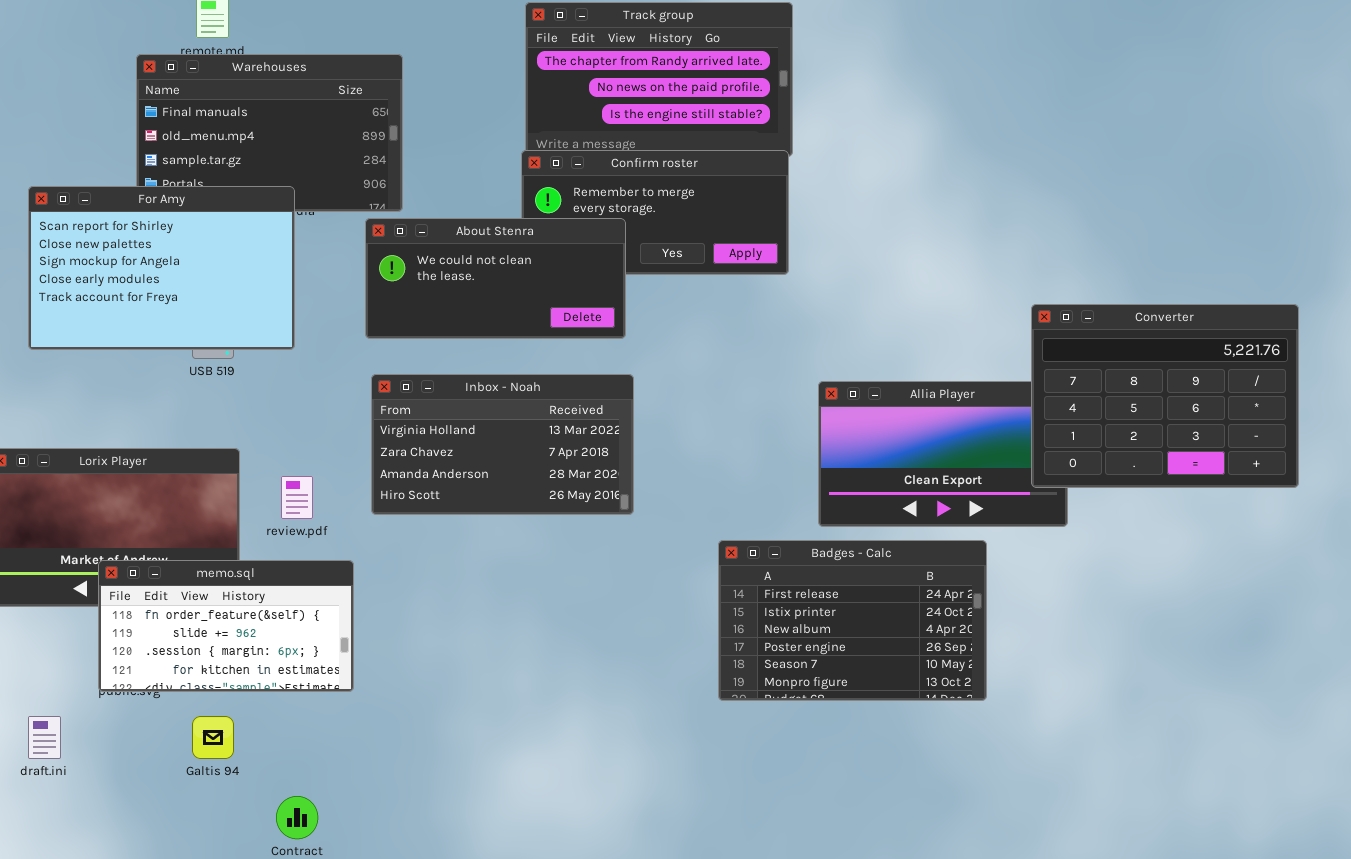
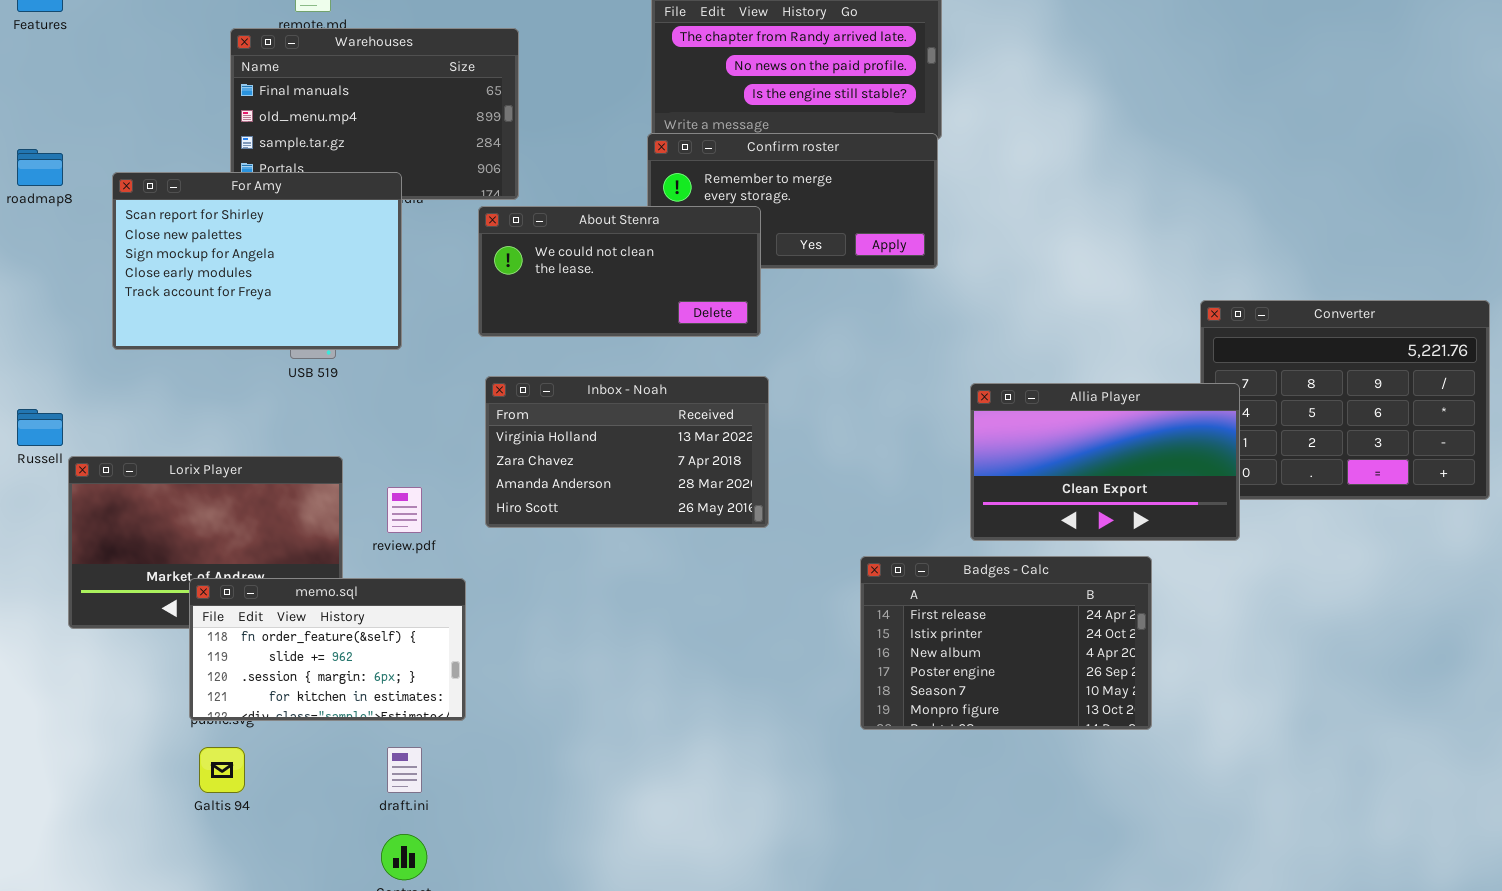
Allia Player: [818,381,1068,527] -> [970,383,1240,541], raised
draft.ini: [28,716,61,759] -> [387,747,422,793], moved
Galtis 94: [192,716,234,759] -> [199,747,245,793], moved

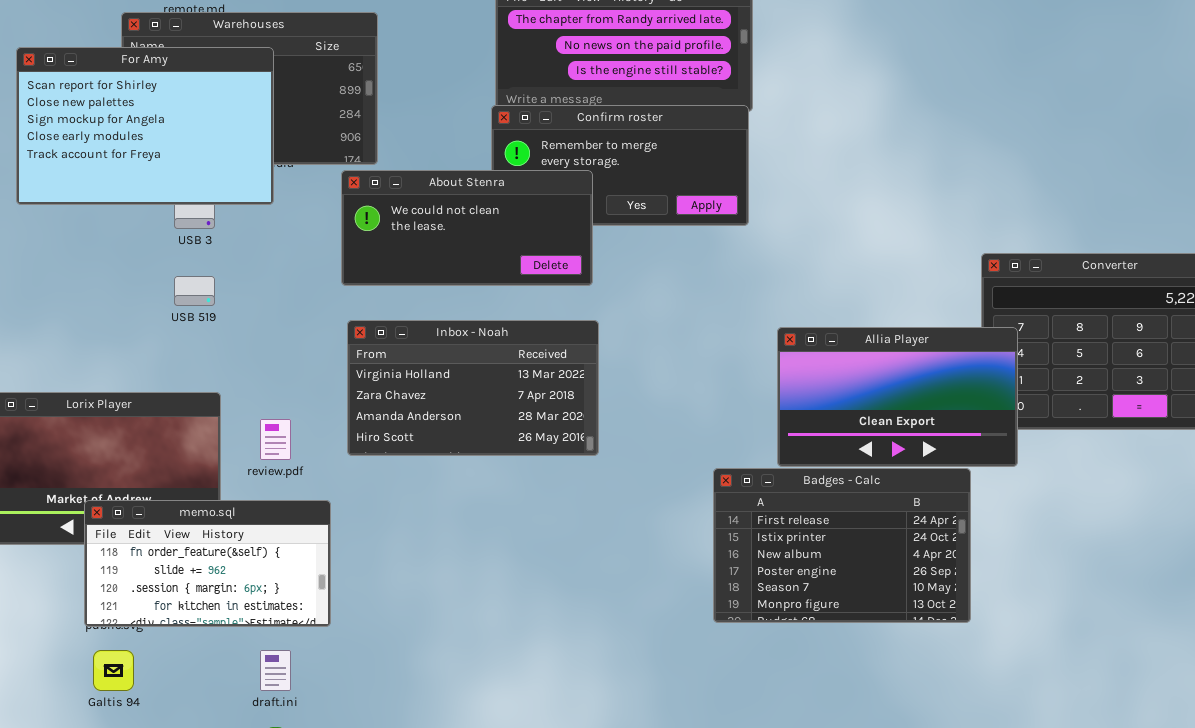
For Amy: [112,172,402,350] -> [16,47,274,205], moved
Badges - Calc: [860,556,1152,730] -> [713,468,971,623], moved

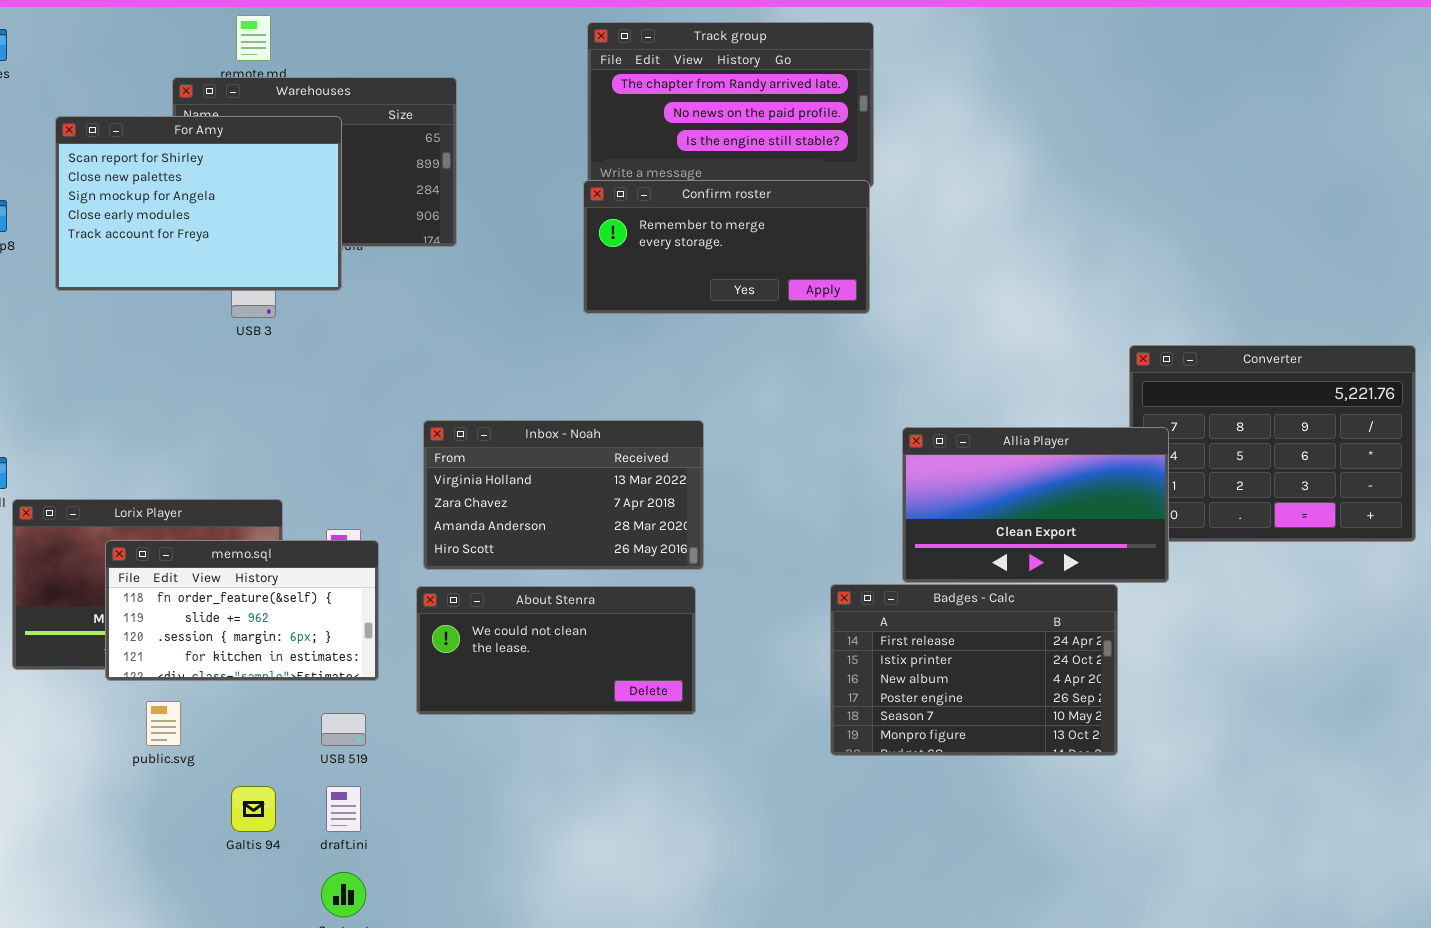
About Stenra: [341,170,593,286] -> [416,586,696,715], moved
USB 519: [174,276,215,306] -> [321,713,366,746], moved
memo.sql: [84,500,331,627] -> [105,540,379,681], moved
Galtis 94: [93,650,134,691] -> [231,786,276,832], moved

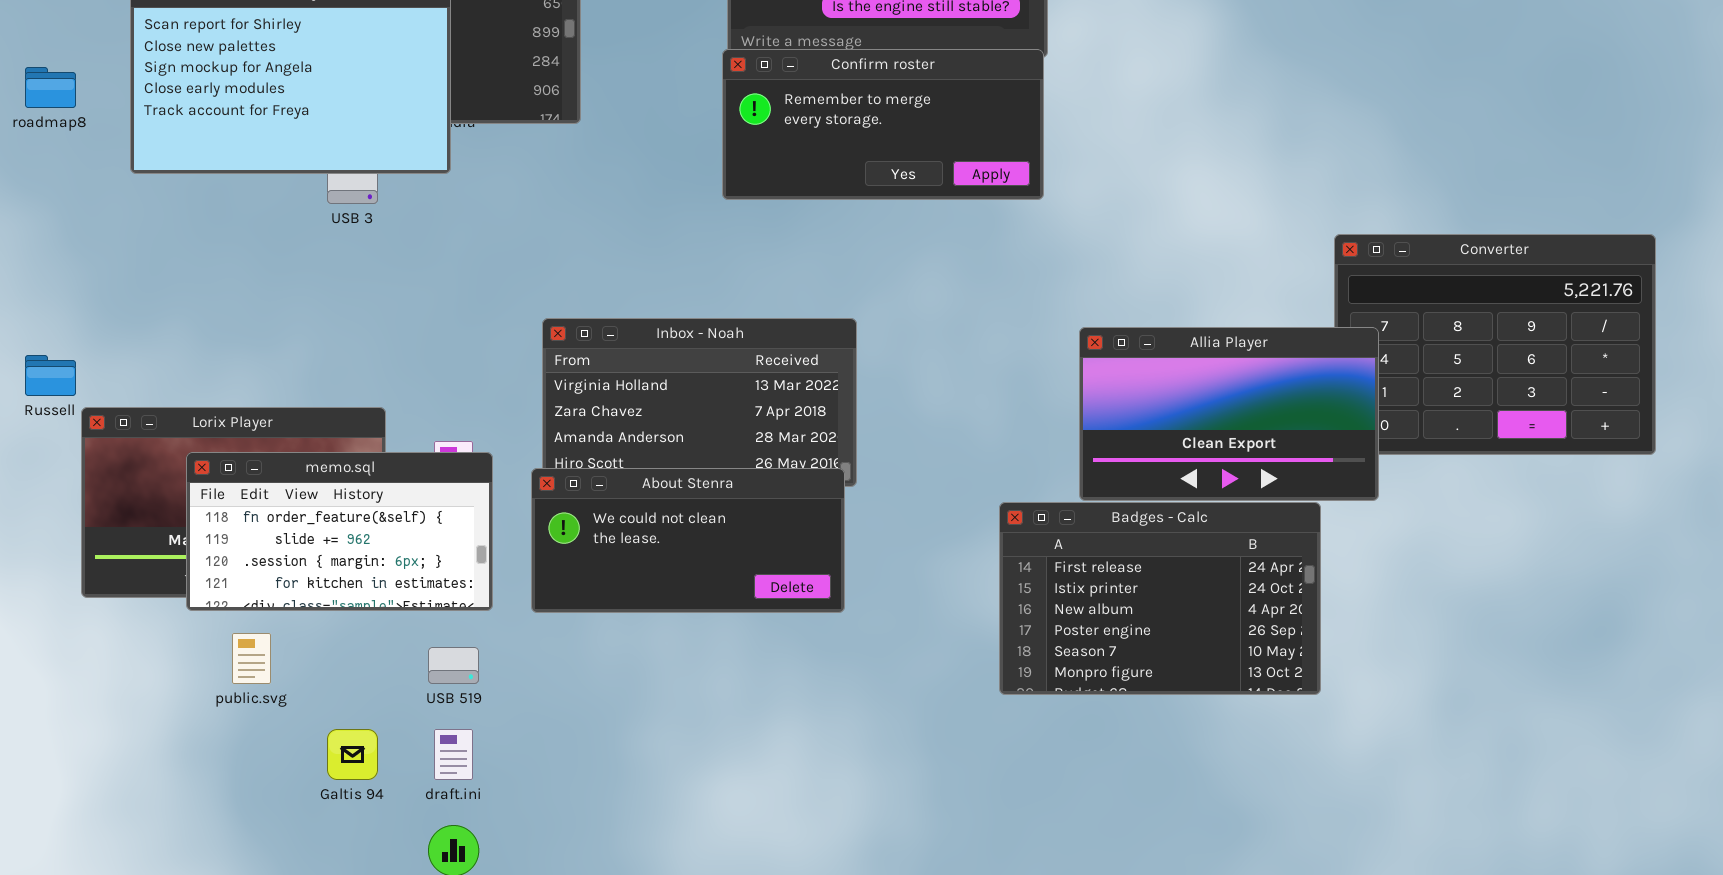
About Stenra: [416,586,696,715] -> [531,468,845,613], moved

